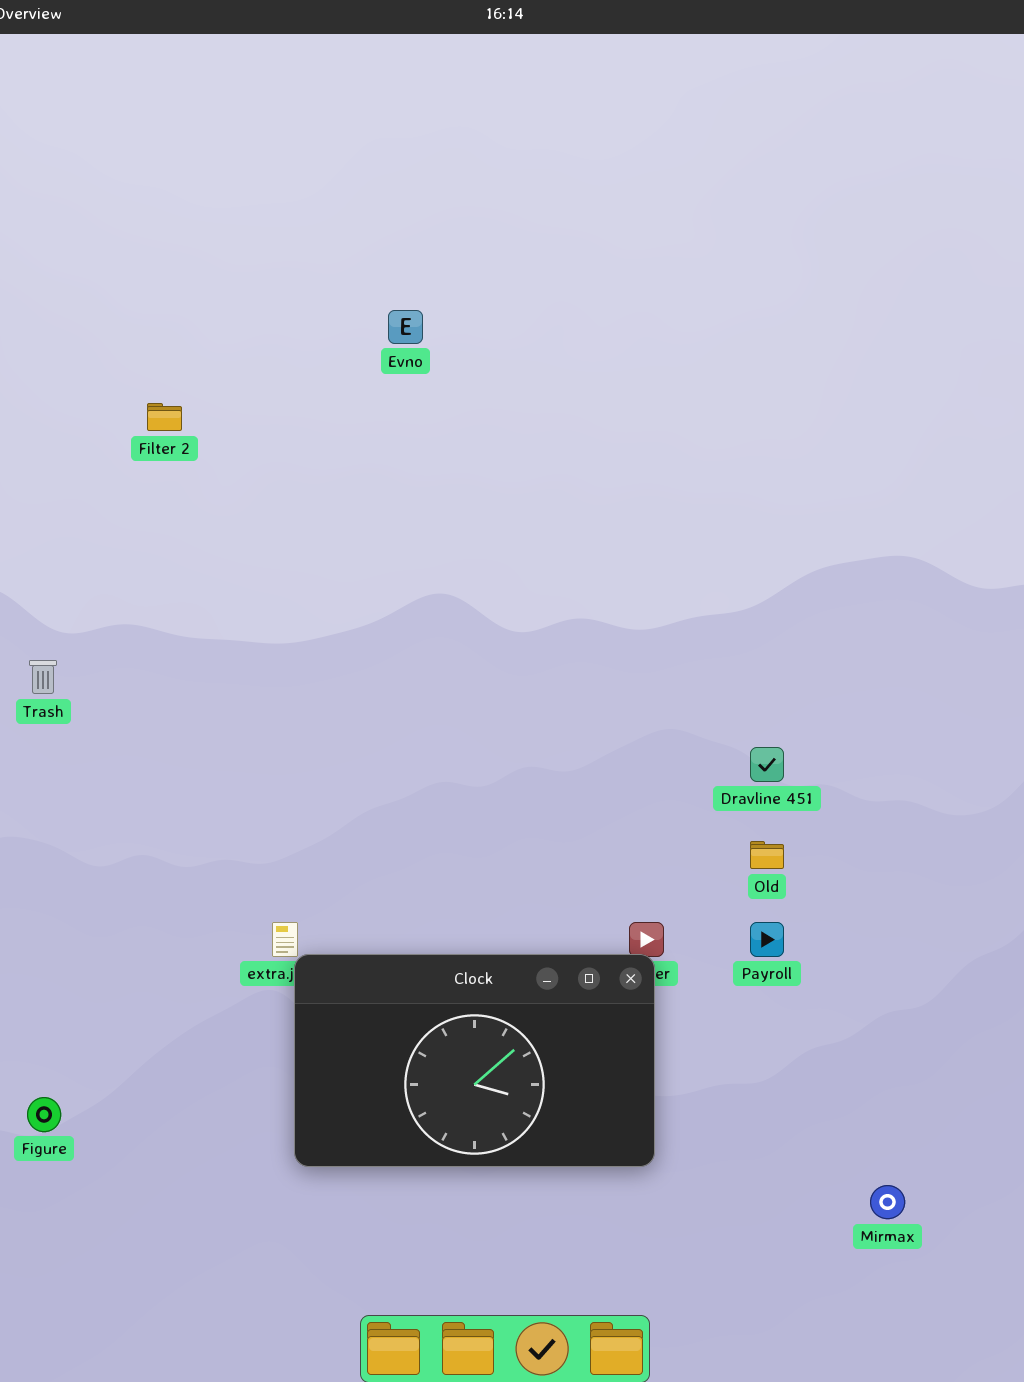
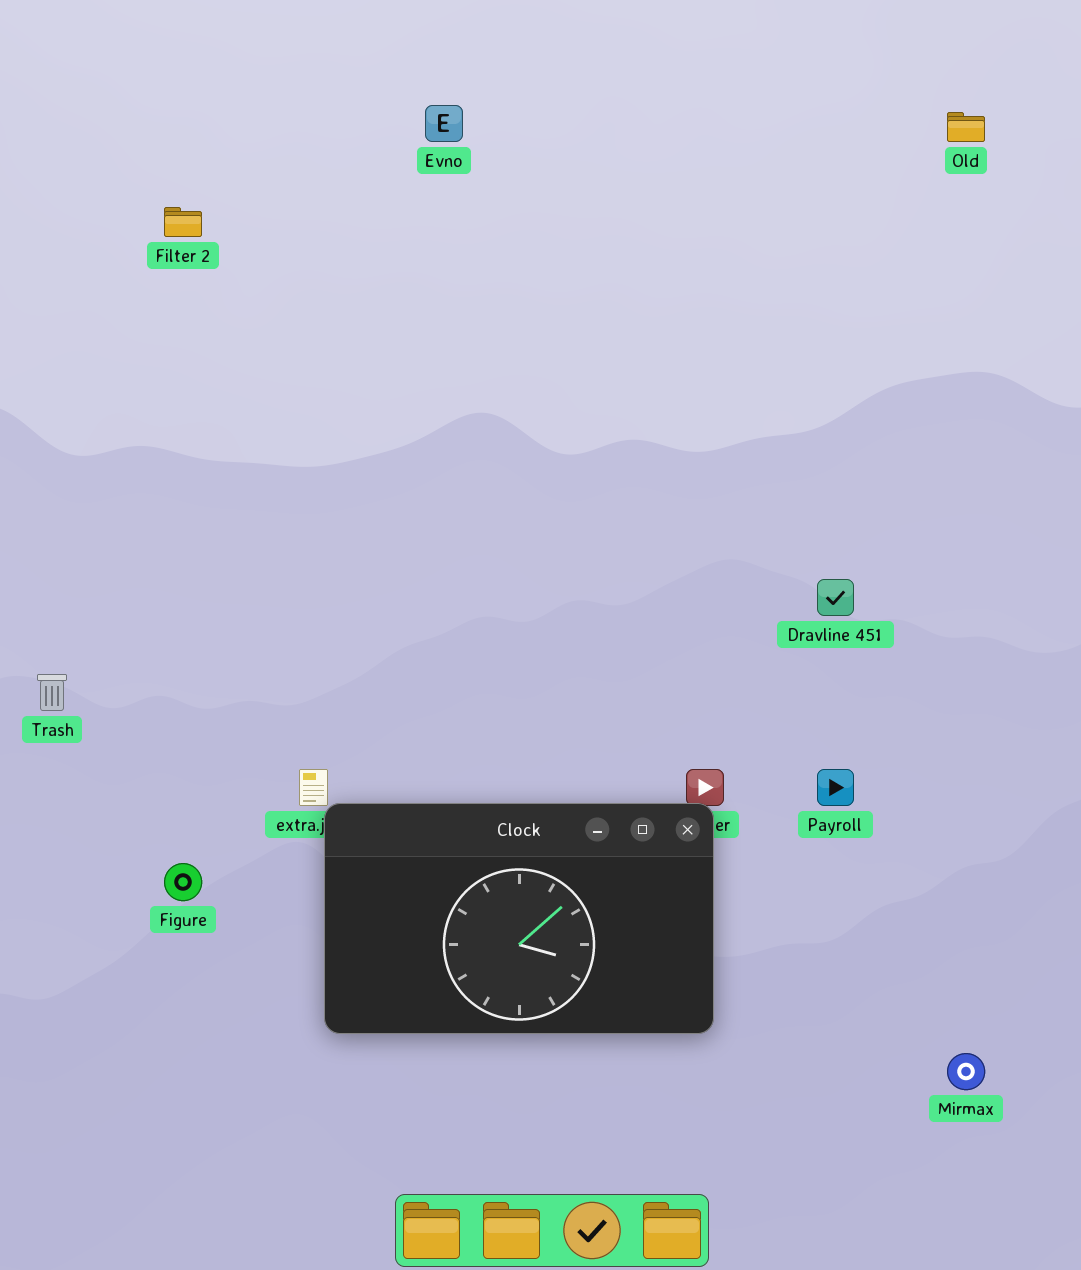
Trash: [29,660,57,694] -> [37,674,67,711], moved
Old: [750,841,784,869] -> [947,112,985,142], moved
Figure: [27,1097,61,1132] -> [164,863,202,901], moved

